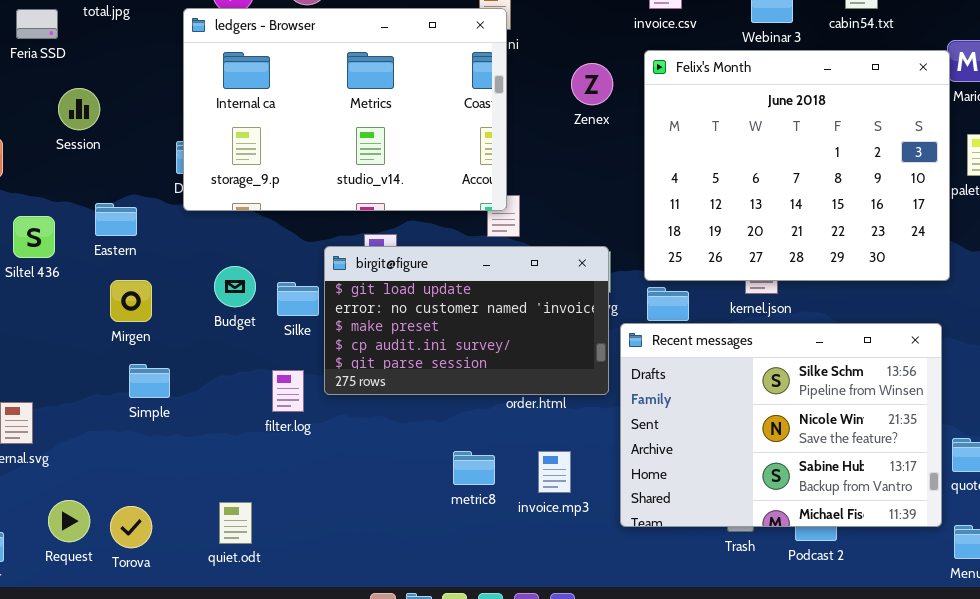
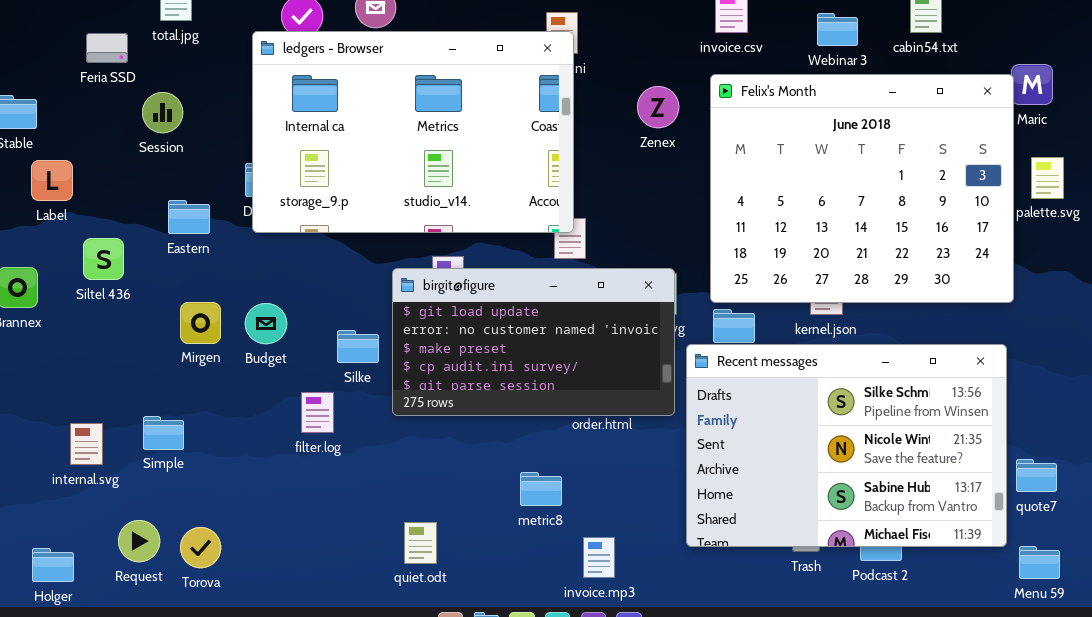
Session: [58,88,100,130] -> [142,92,183,133], moved
Eastern: [95,203,137,236] -> [168,200,210,234], moved
Budget: [214,266,256,307] -> [245,303,287,344], moved
Silke: [277,282,319,316] -> [337,330,379,363], moved
Simple: [129,364,170,398] -> [143,416,184,450], moved
filter.log: [272,370,304,412] -> [301,392,334,433], moved
invoice.mp3: [538,451,571,493] -> [583,537,615,578], moved
quiet.odt: [219,502,252,544] -> [404,522,437,564], moved

